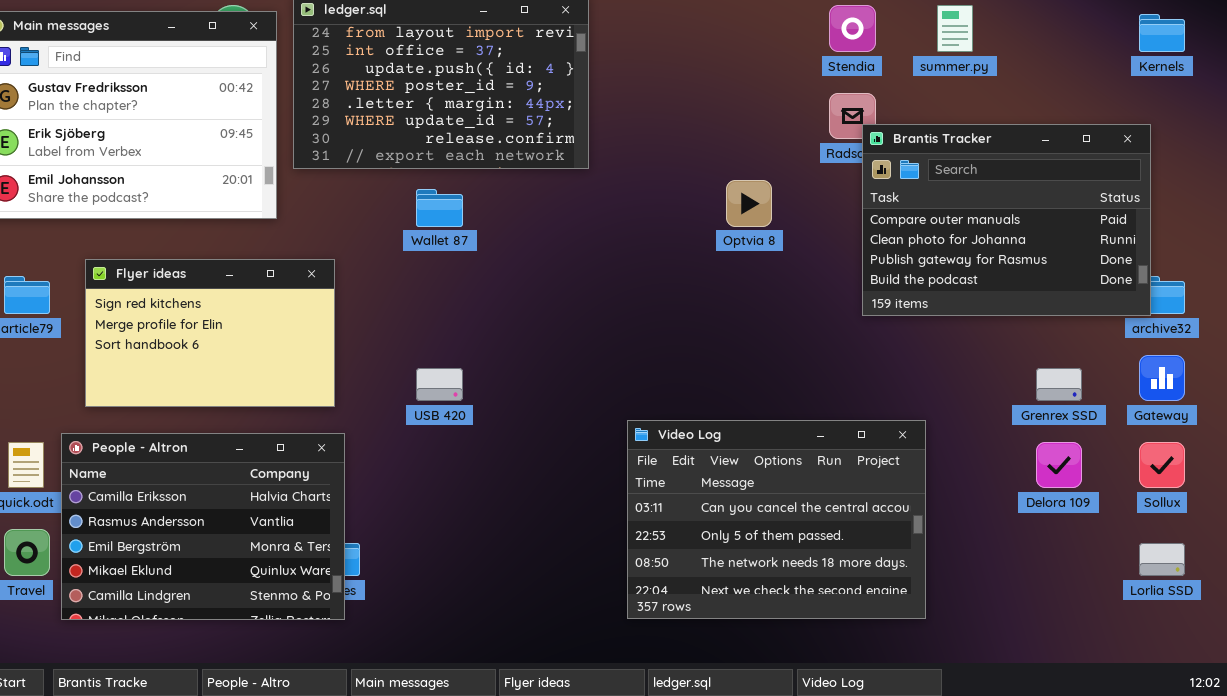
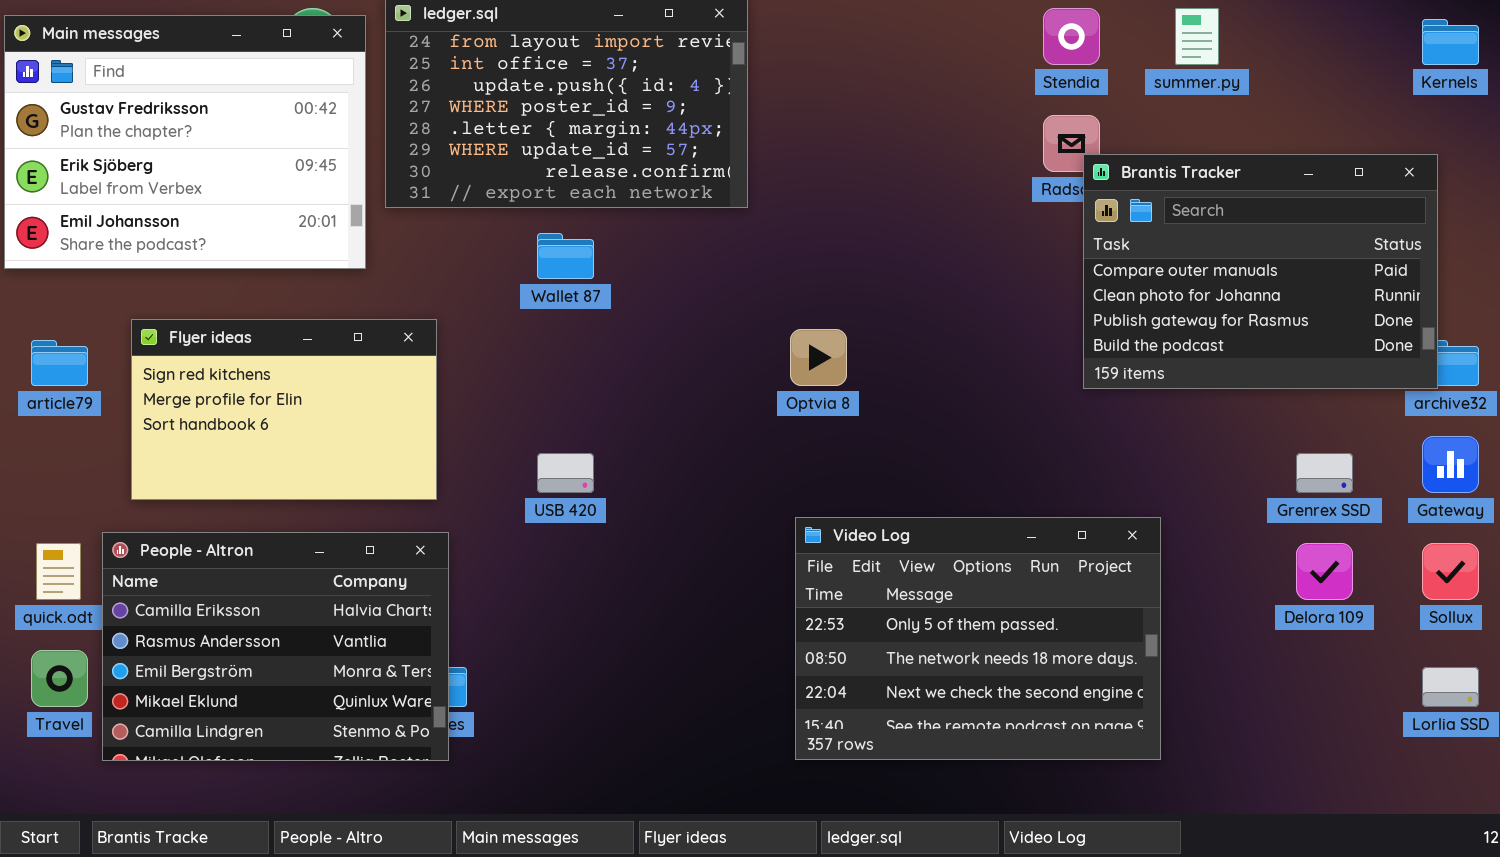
Optvia 8: [726,180,772,227] -> [790,329,847,386], moved
Video Log: [627,420,926,619] -> [795,517,1161,760], scrolled down 1 row

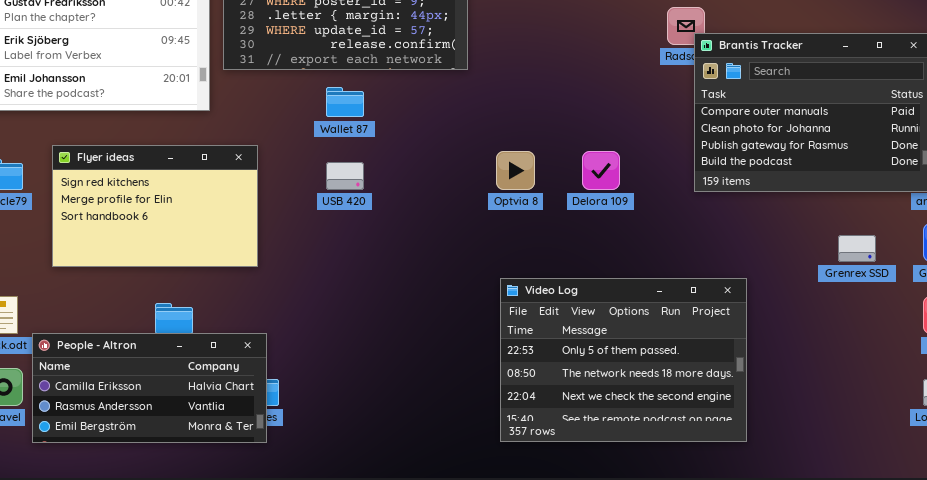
USB 420: [537,453,594,493] -> [326,162,364,190], moved
People - Altron: [102,532,449,761] -> [32,333,267,443], resized
Delora 109: [1296,543,1353,600] -> [582,151,620,190], moved

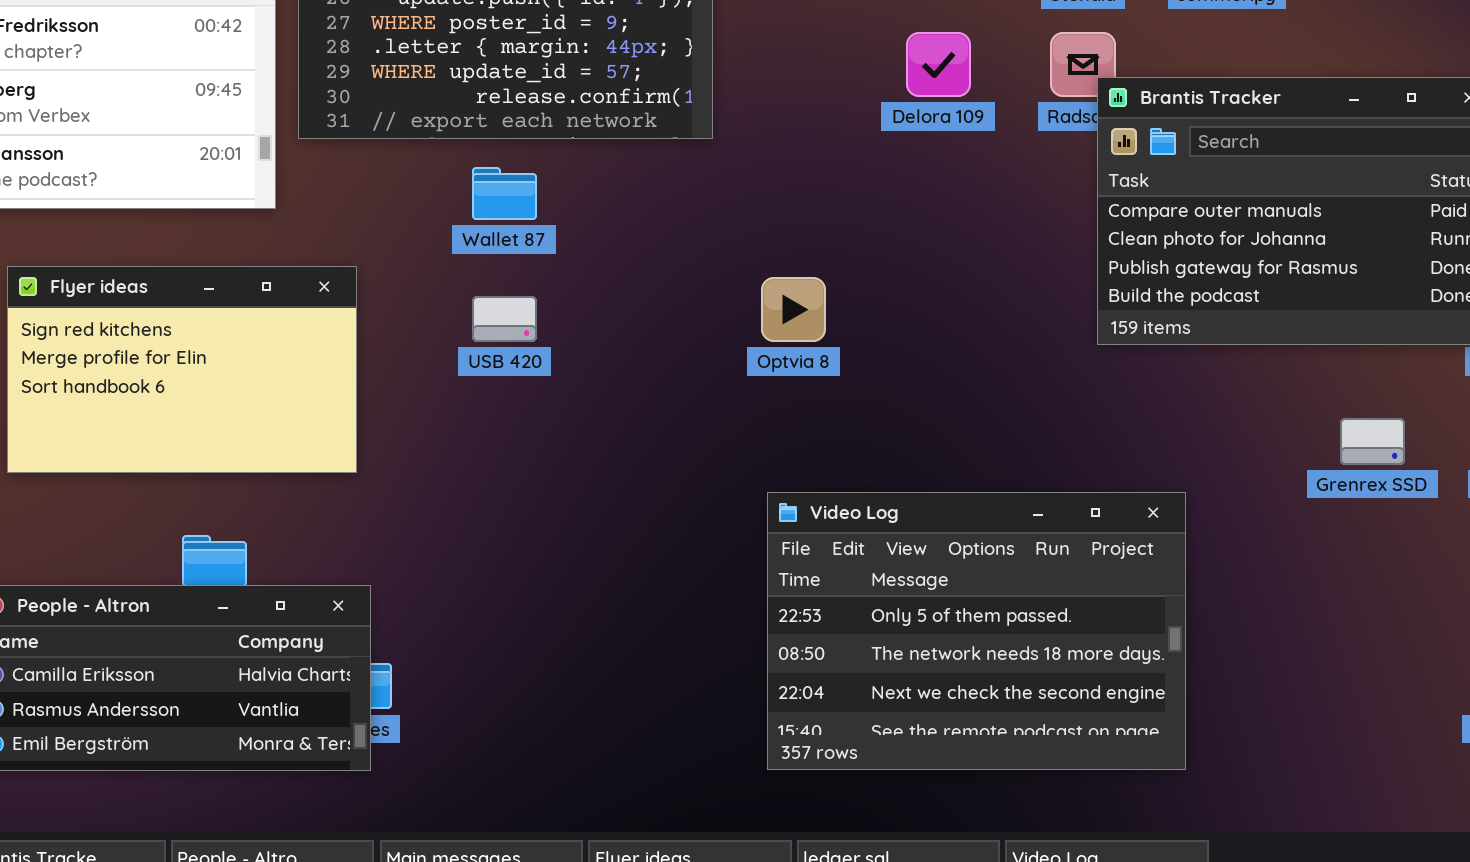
Delora 109: [582,151,620,190] -> [906,32,971,97], moved

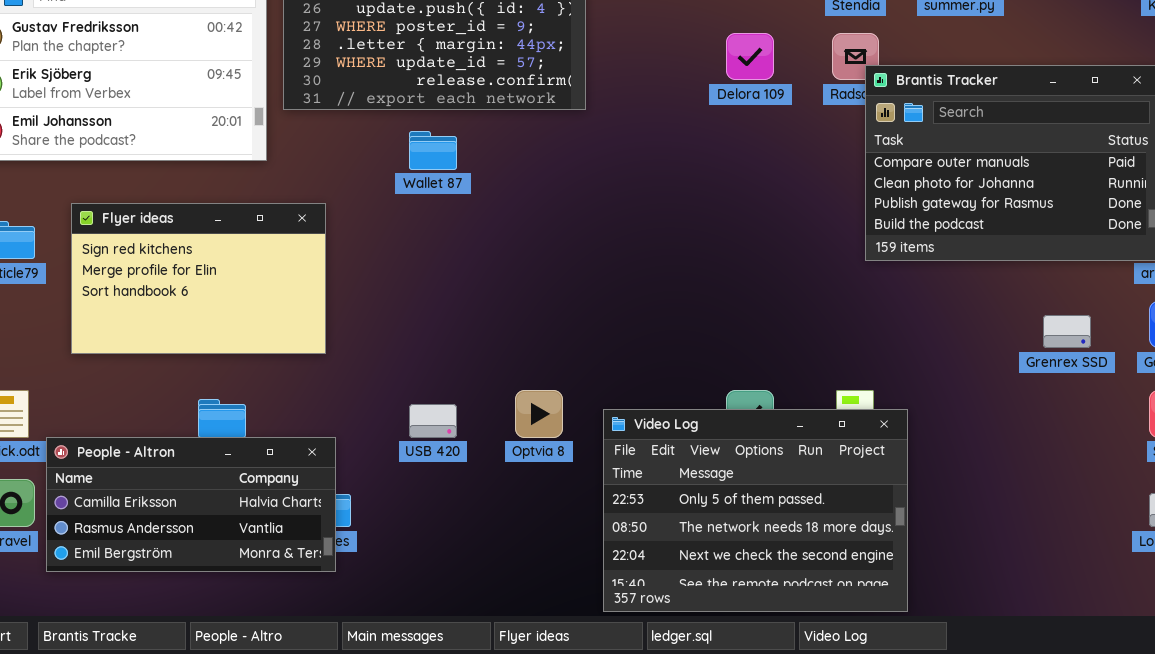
Optvia 8: [761,277,826,342] -> [515,390,563,438], moved
USB 420: [472,296,537,342] -> [409,404,457,438], moved
Video Log: [767,492,1186,770] -> [603,409,908,612], moved

